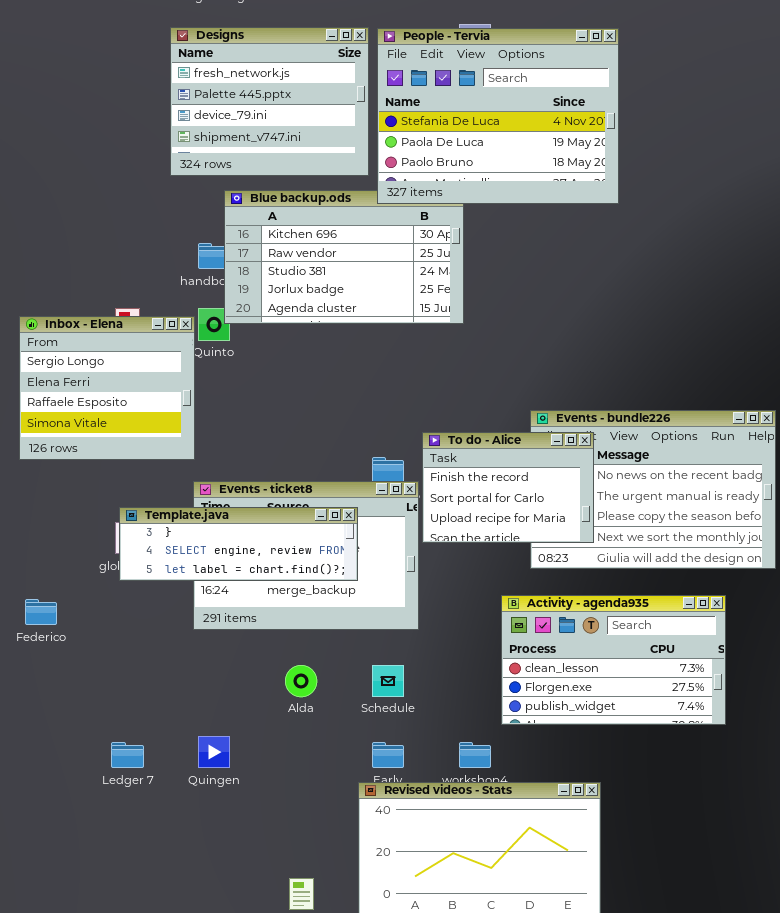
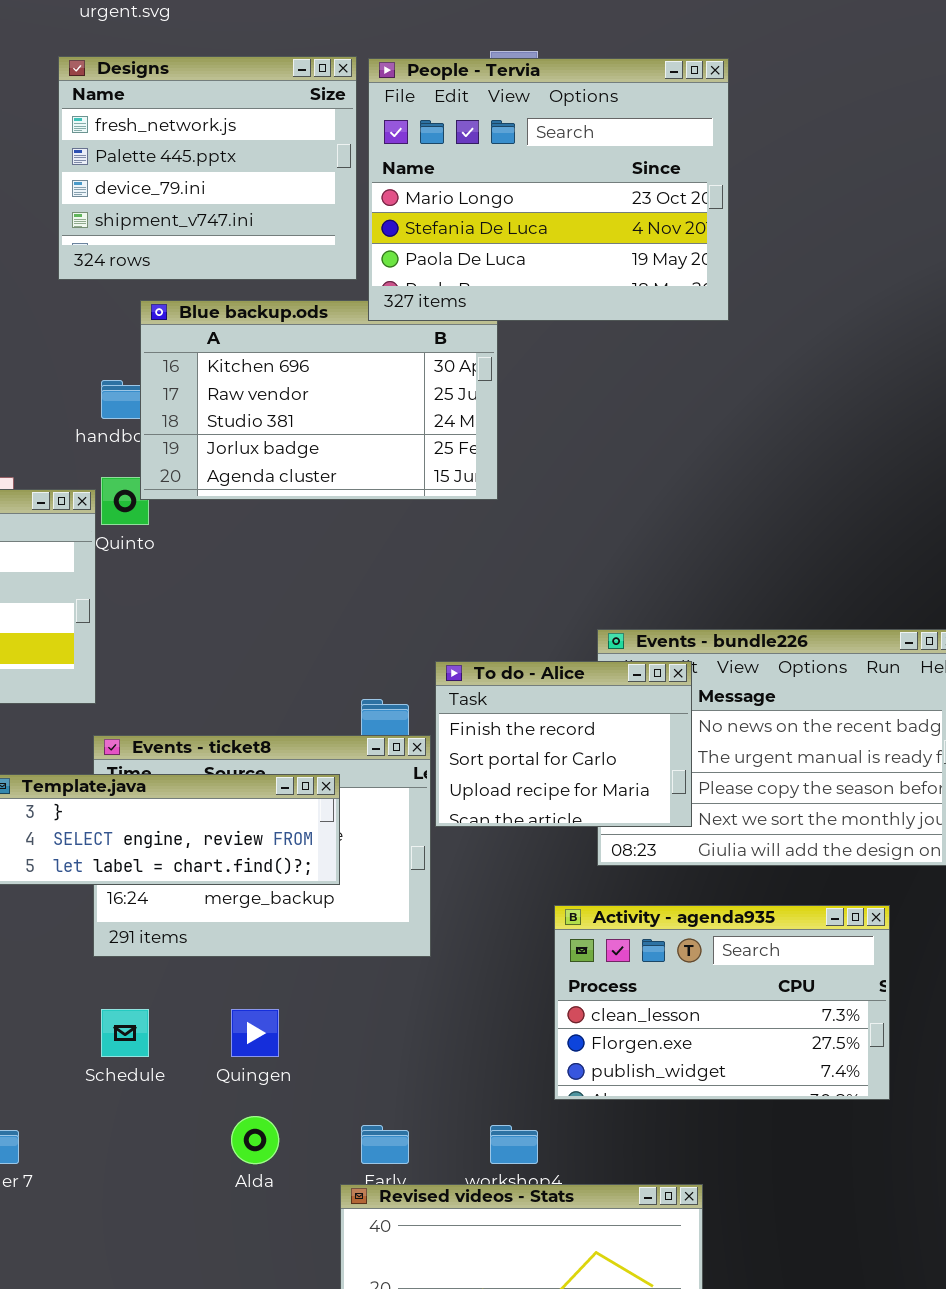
People - Tervia: [377,28,619,204] -> [368,58,729,321], scrolled up 1 row
Alda: [285,665,317,697] -> [231,1116,279,1164], moved
Schedule: [372,665,404,697] -> [101,1009,149,1057], moved
Quingen: [198,736,230,768] -> [231,1009,279,1057], moved

